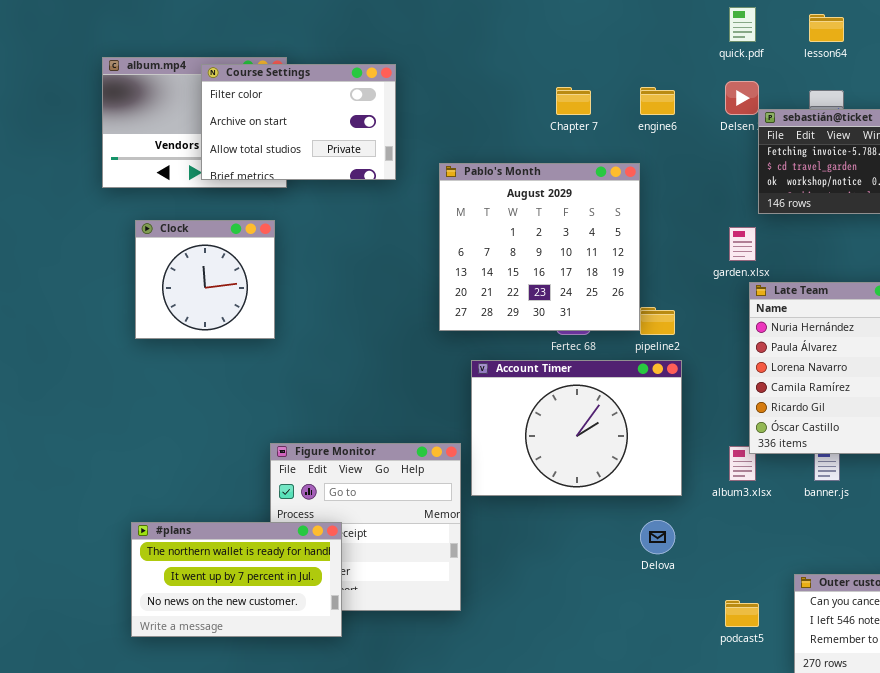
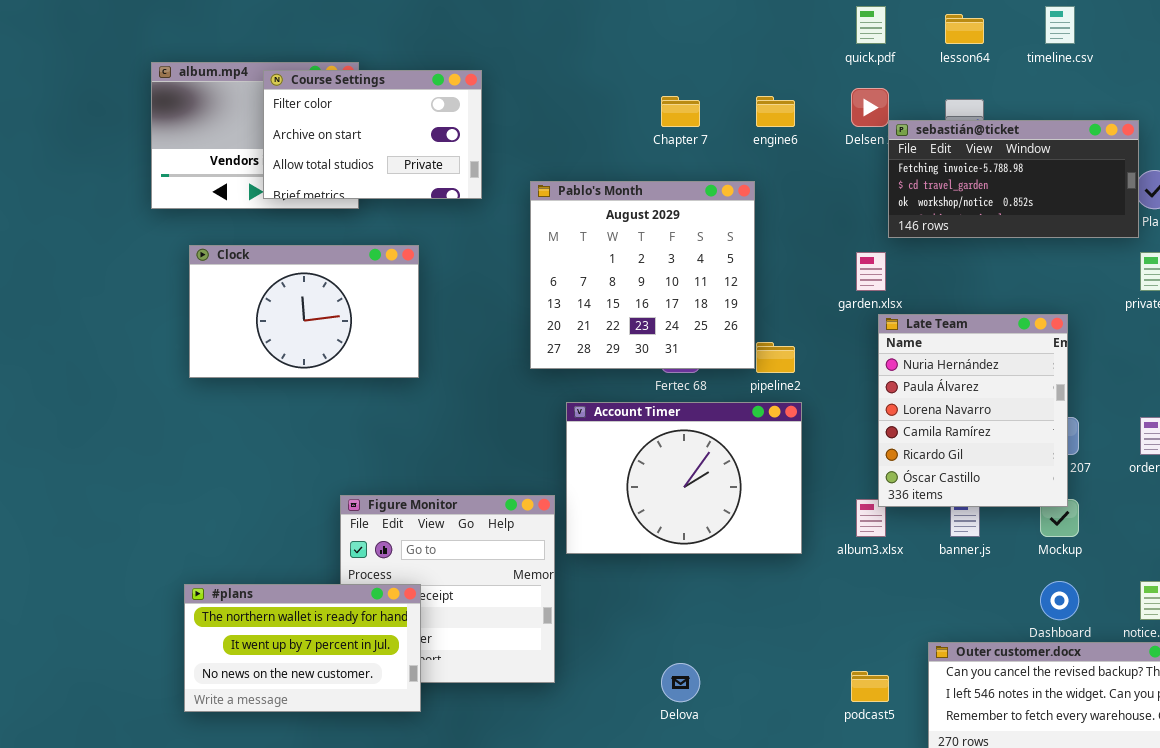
Clock: [135,220,275,339] -> [189,245,419,378], resized
Delova: [640,520,675,554] -> [661,663,700,702], moved

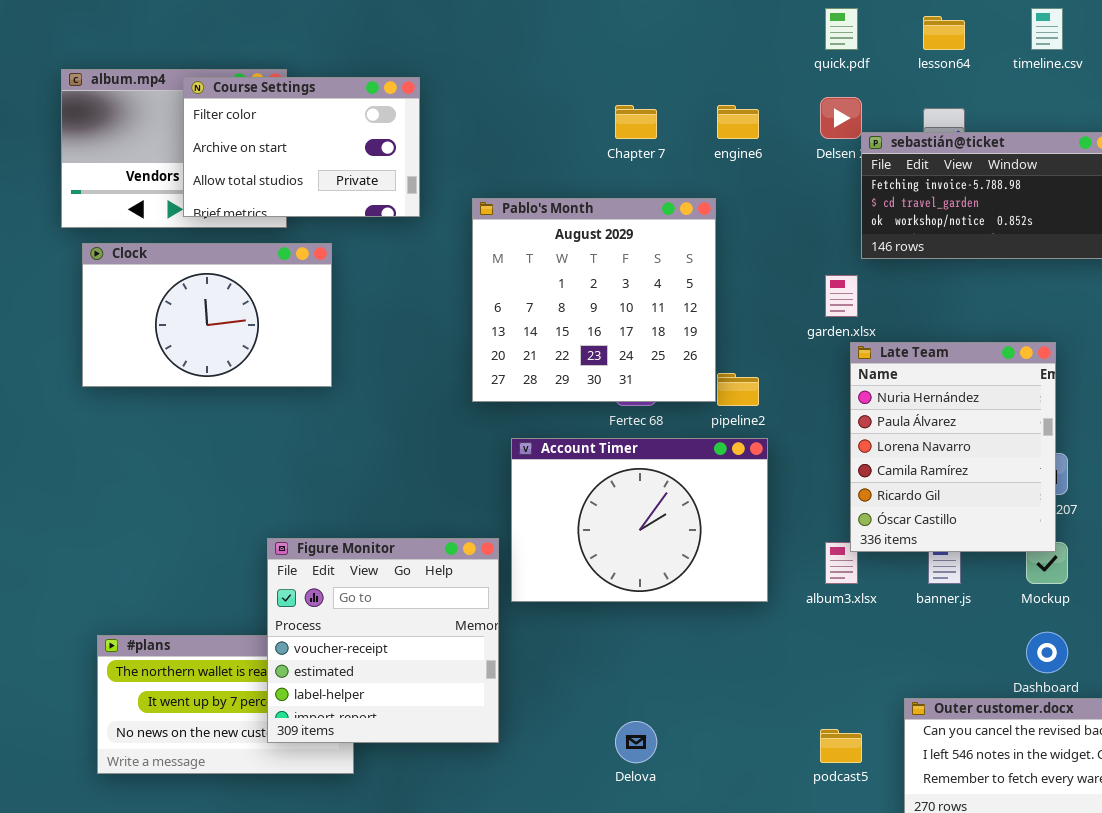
Clock: [189,245,419,378] -> [82,243,332,387], moved
Figure Monitor: [340,495,555,683] -> [267,538,499,743], raised

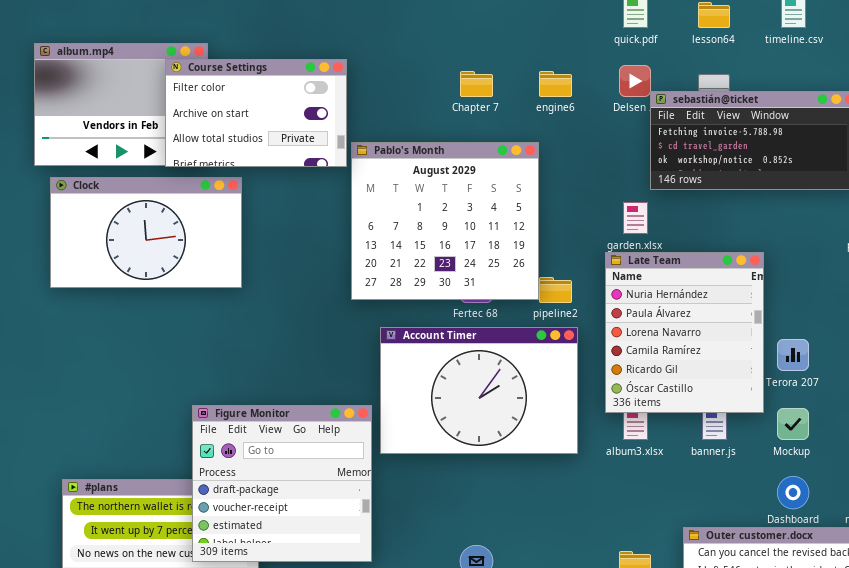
Course Settings: [183,77,420,217] -> [165,59,347,167], moved
Late Team: [850,342,1056,552] -> [605,252,764,413], moved
Figure Monitor: [267,538,499,743] -> [192,405,372,562], scrolled up 1 row

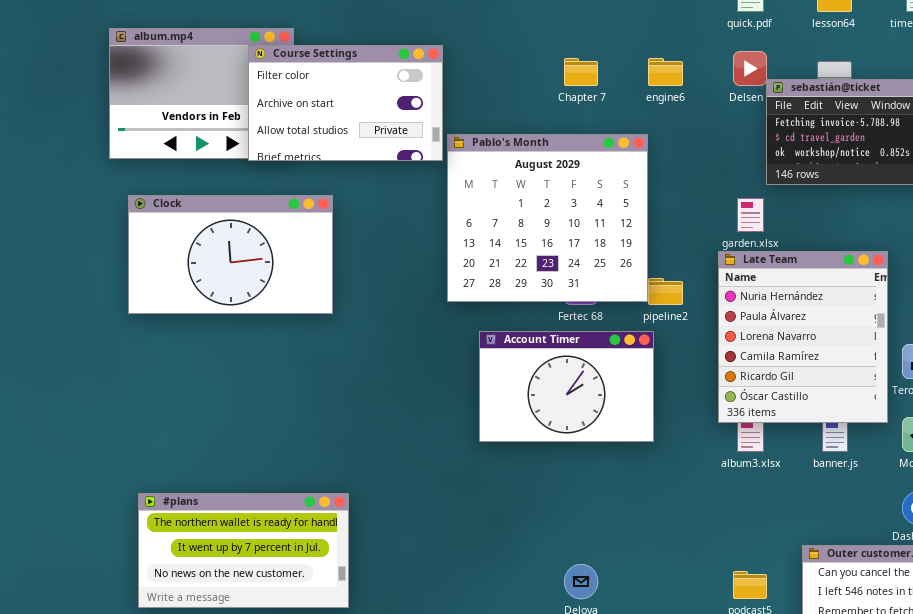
Clock: [50,177,242,288] -> [128,195,333,314], moved
Account Timer: [380,327,578,454] -> [479,331,654,442], resized
Figure Monitor: [192,405,372,562] -> none, closed

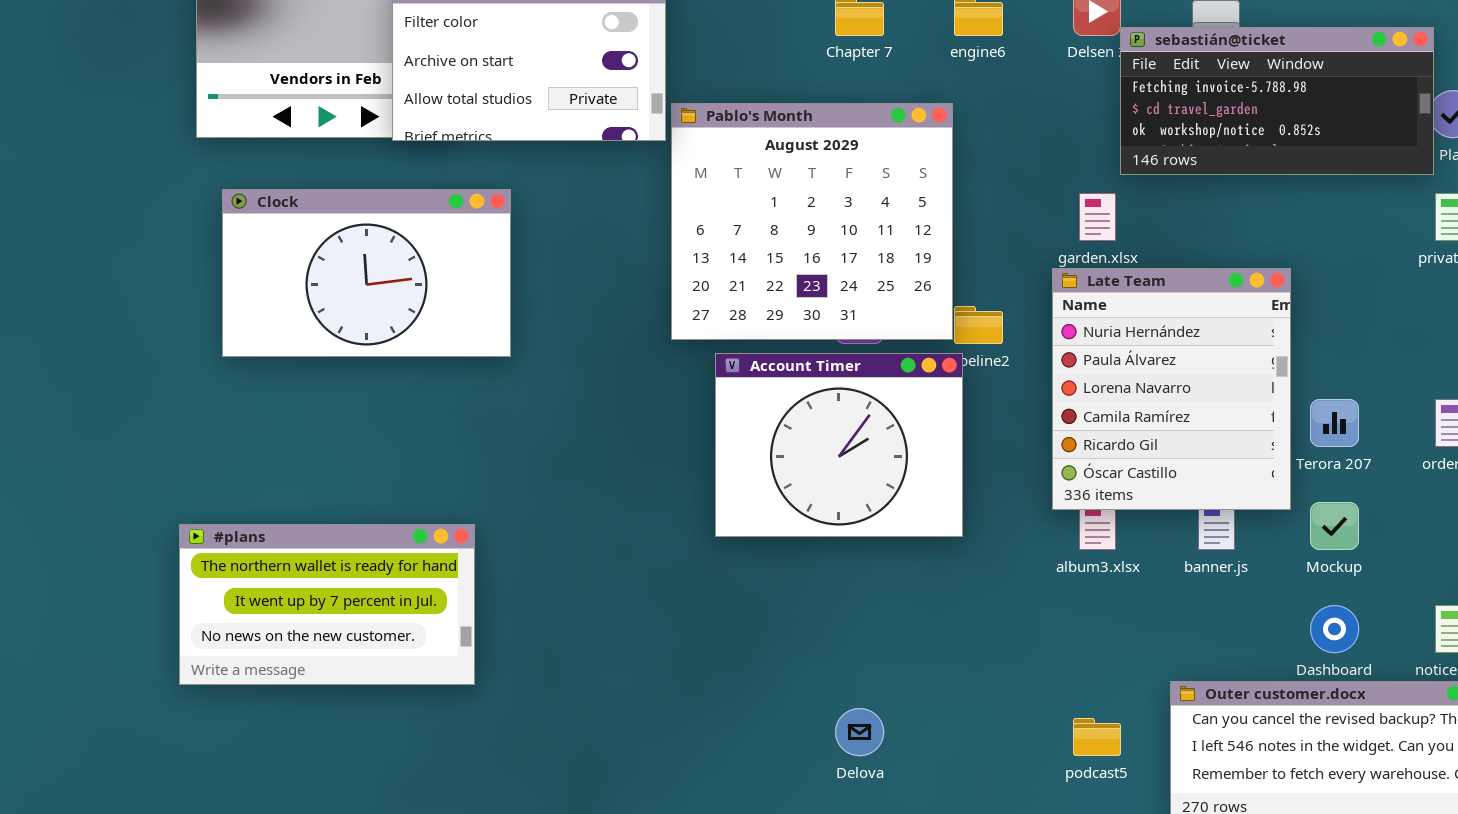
Account Timer: [479,331,654,442] -> [715,353,963,537], resized
#plans: [138,493,349,608] -> [179,524,475,685], moved

